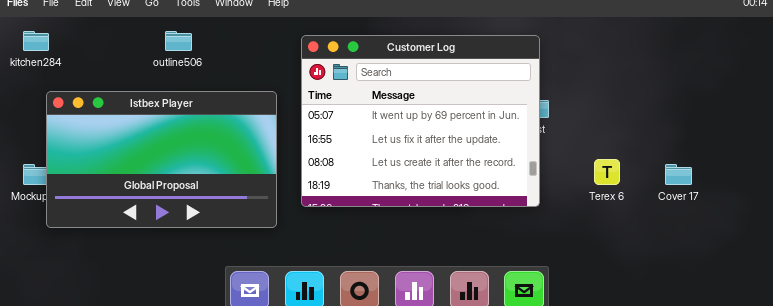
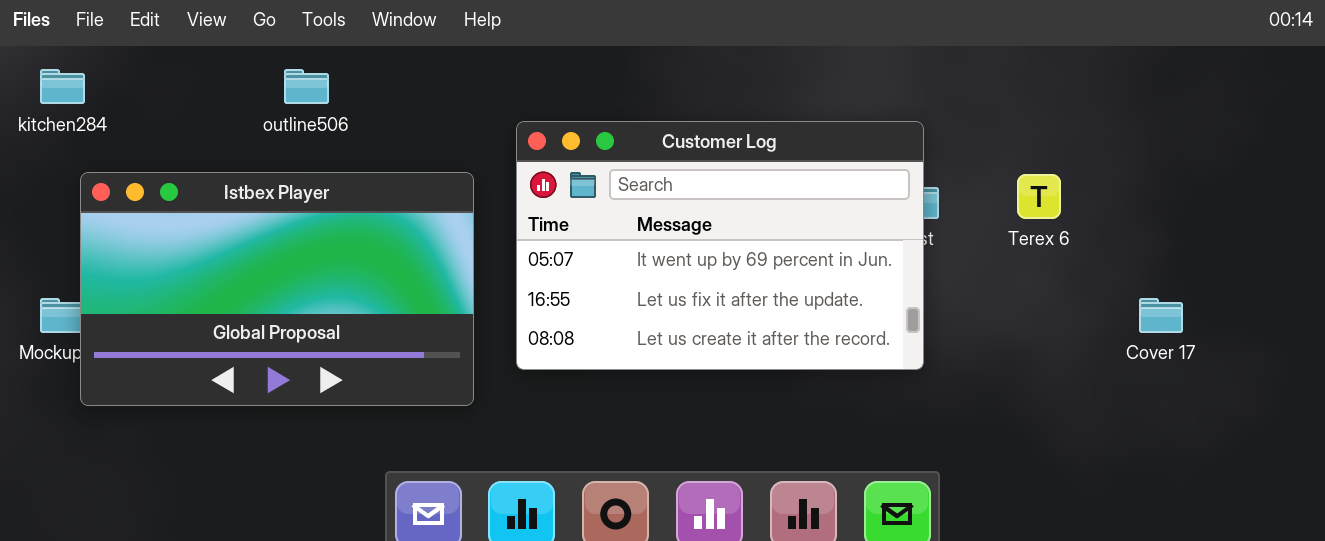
Customer Log: [301,35,540,207] -> [516,121,924,370], resized
Terex 6: [594,159,620,185] -> [1017,174,1061,219], moved

